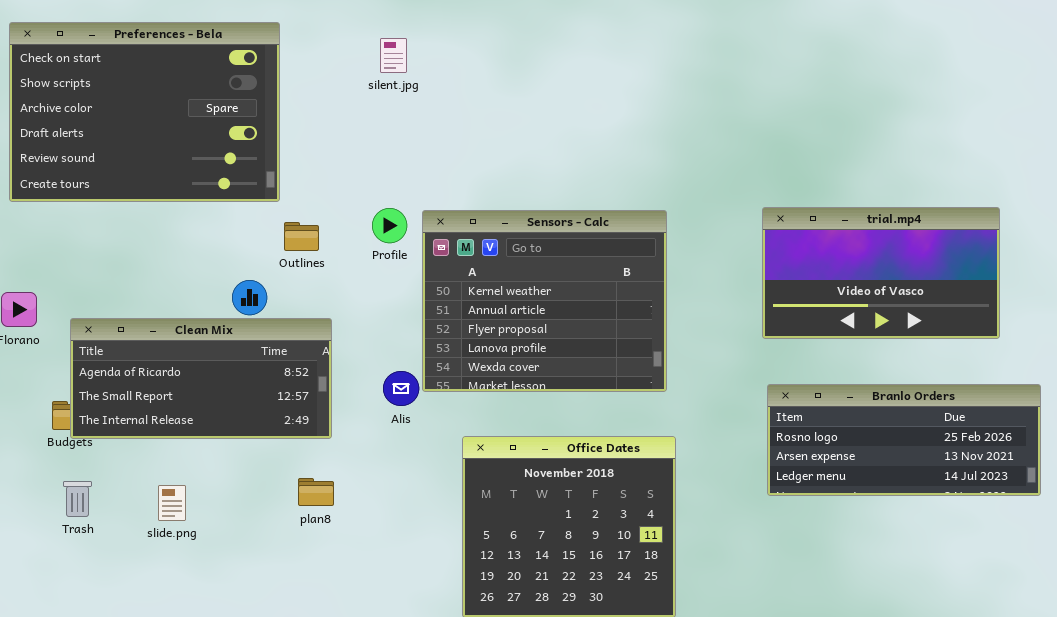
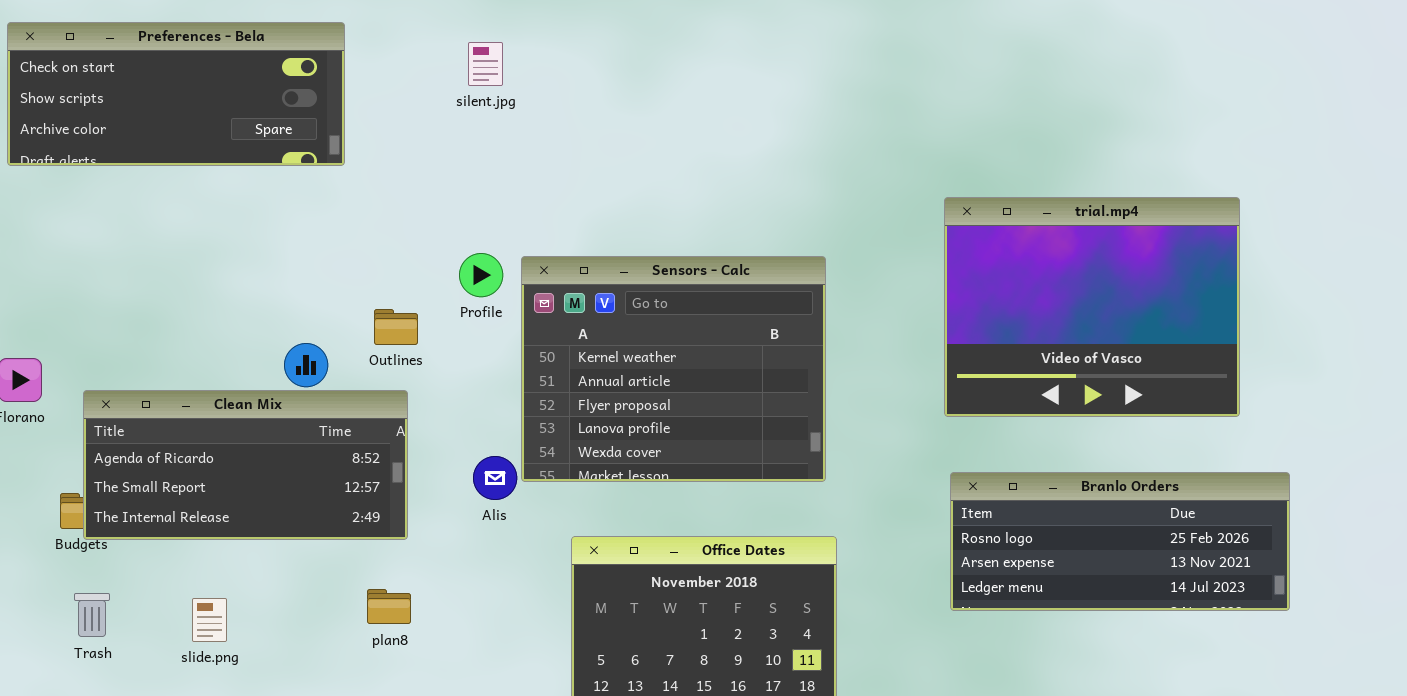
Preferences - Bela: [9,22,280,202] -> [7,22,345,166], resized
trial.mp4: [762,207,1000,339] -> [944,197,1240,417], resized
Outlines: [284,222,319,251] -> [374,309,418,345], moved

